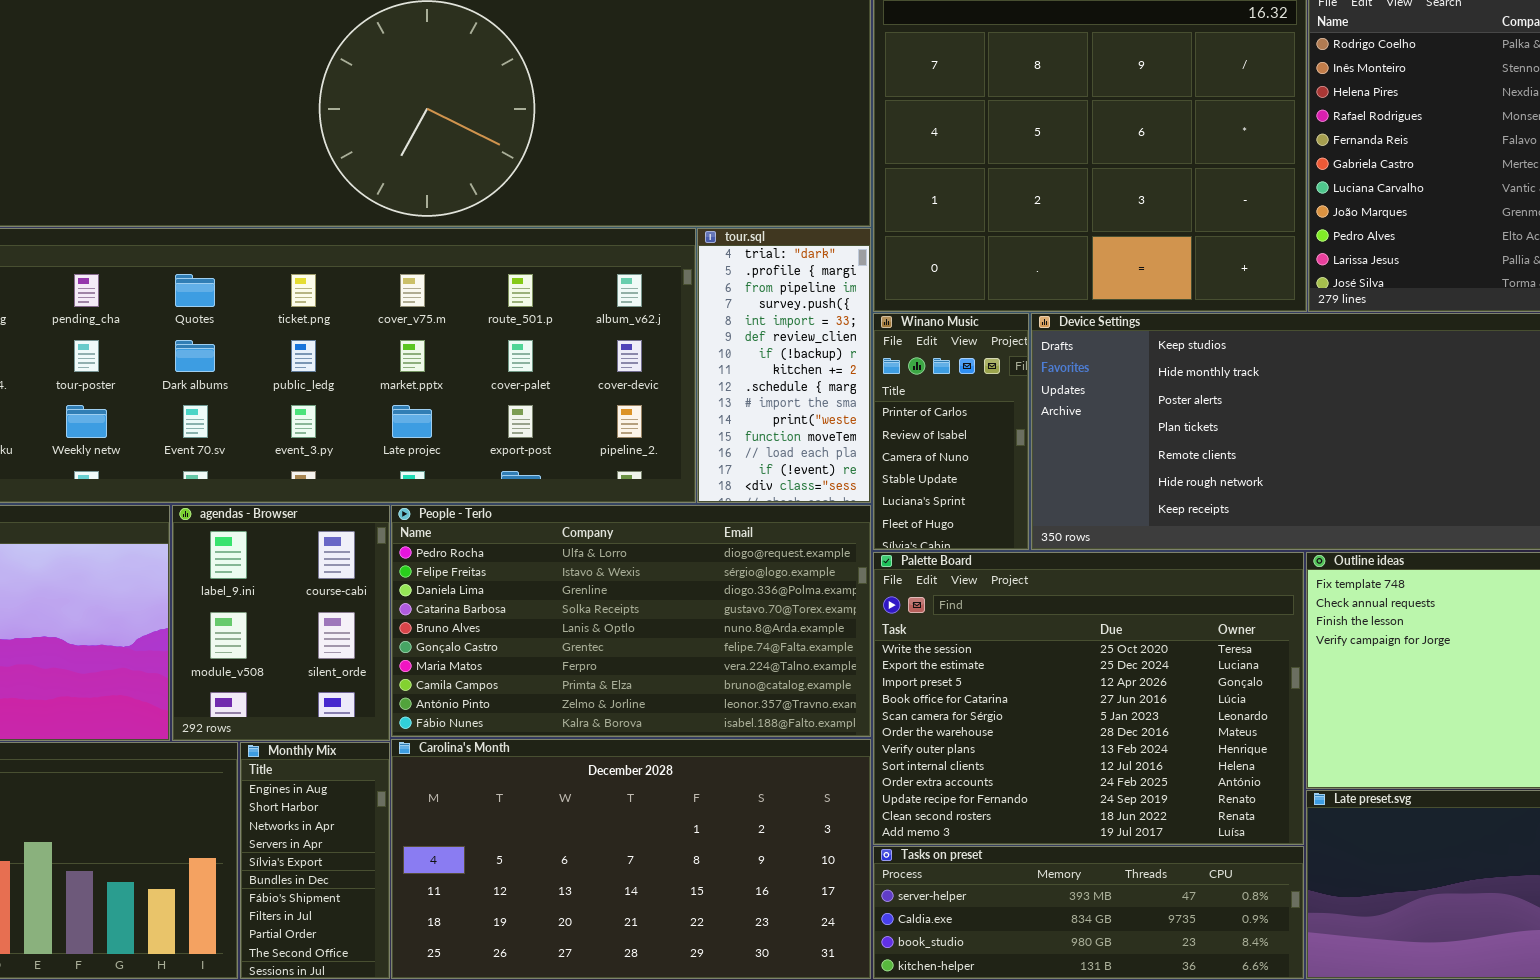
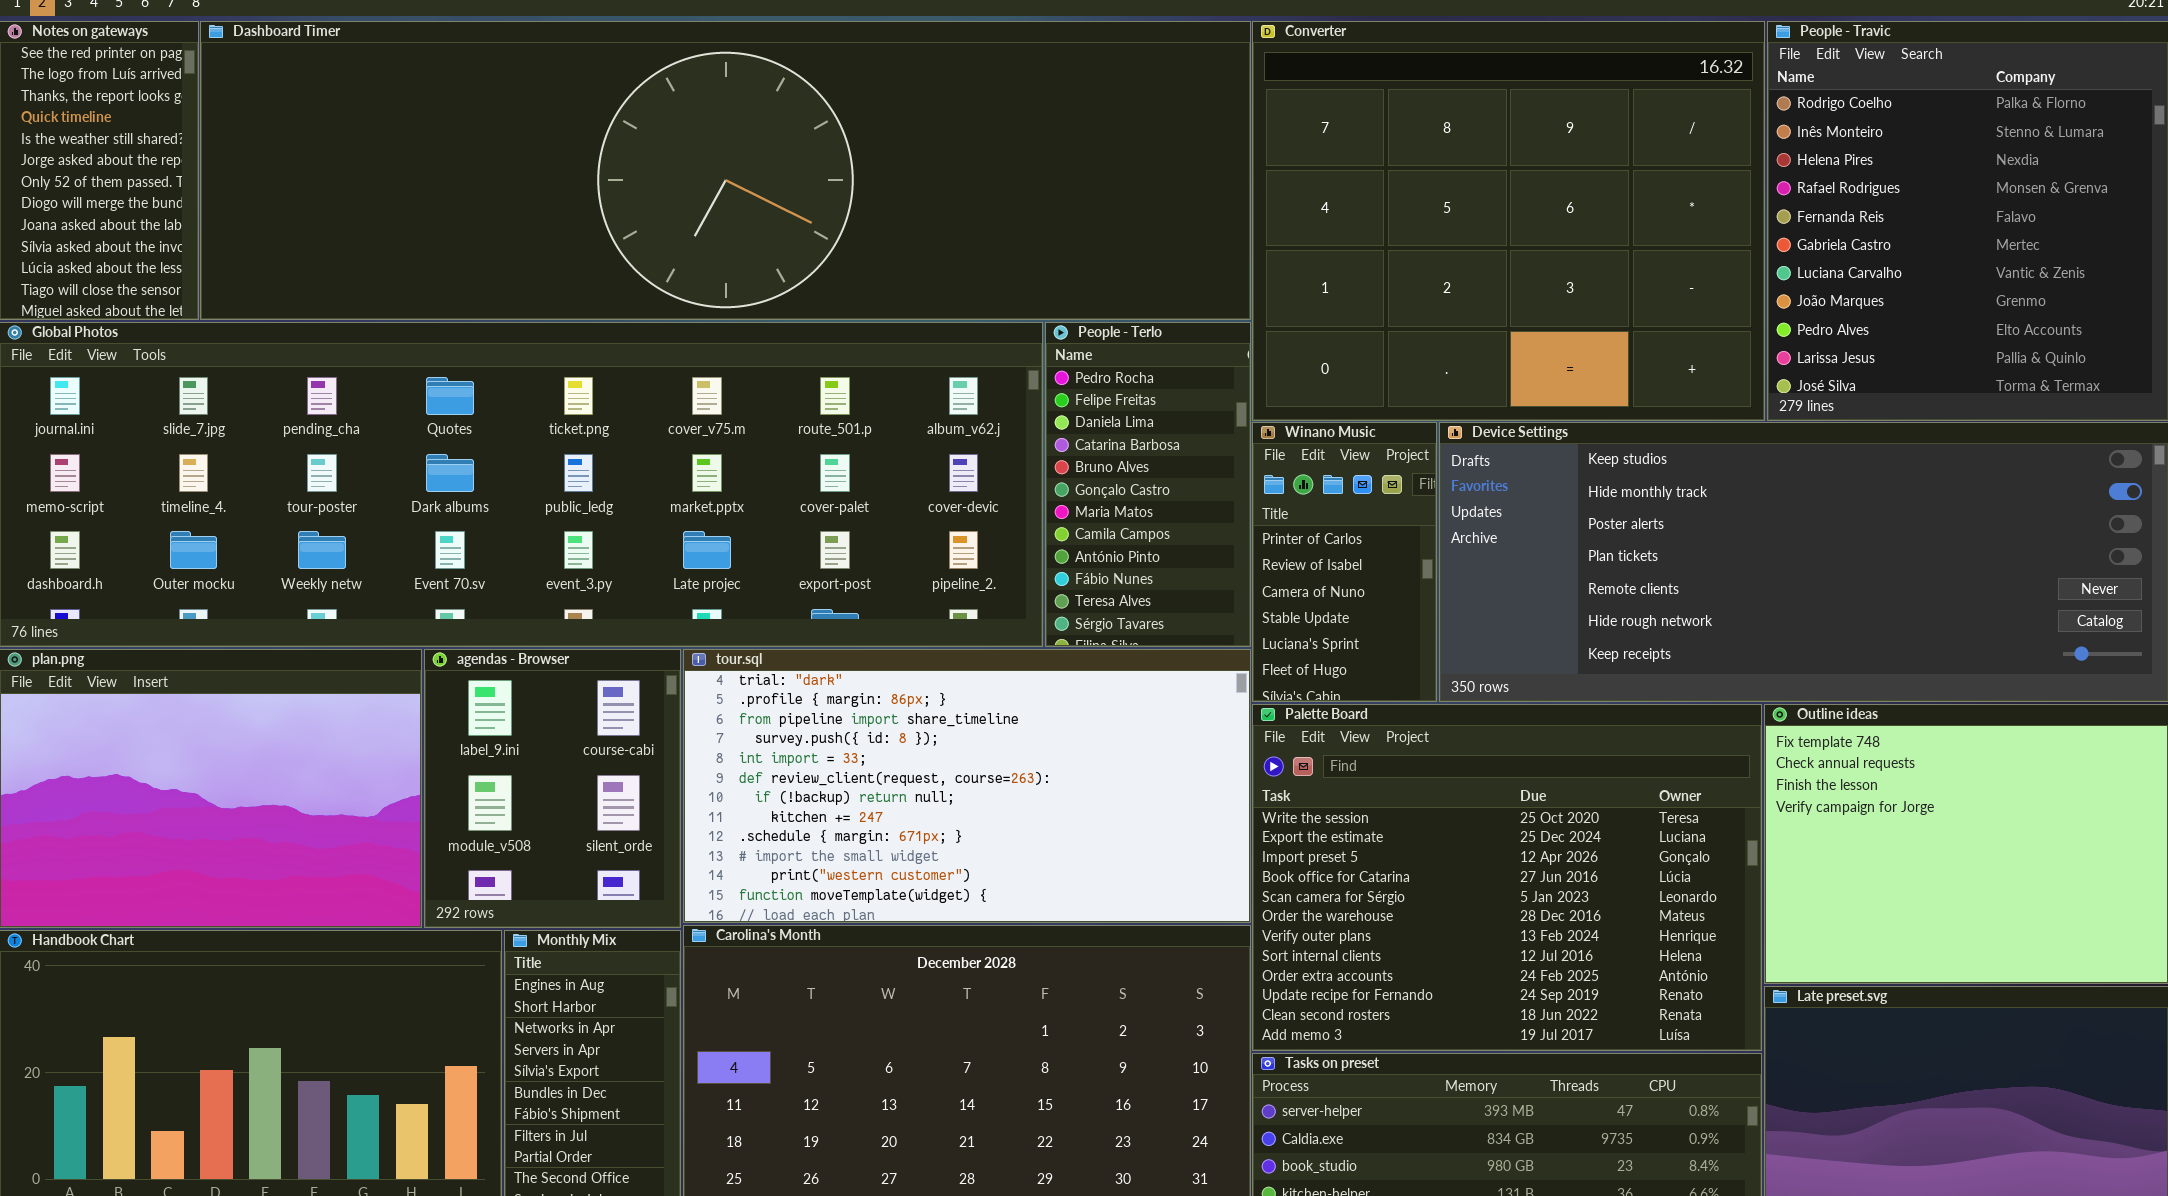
tour.sql: [697,228,871,503] -> [683,649,1251,923], moved, resized
People - Terlo: [391,505,871,737] -> [1045,322,1251,647], moved, resized

